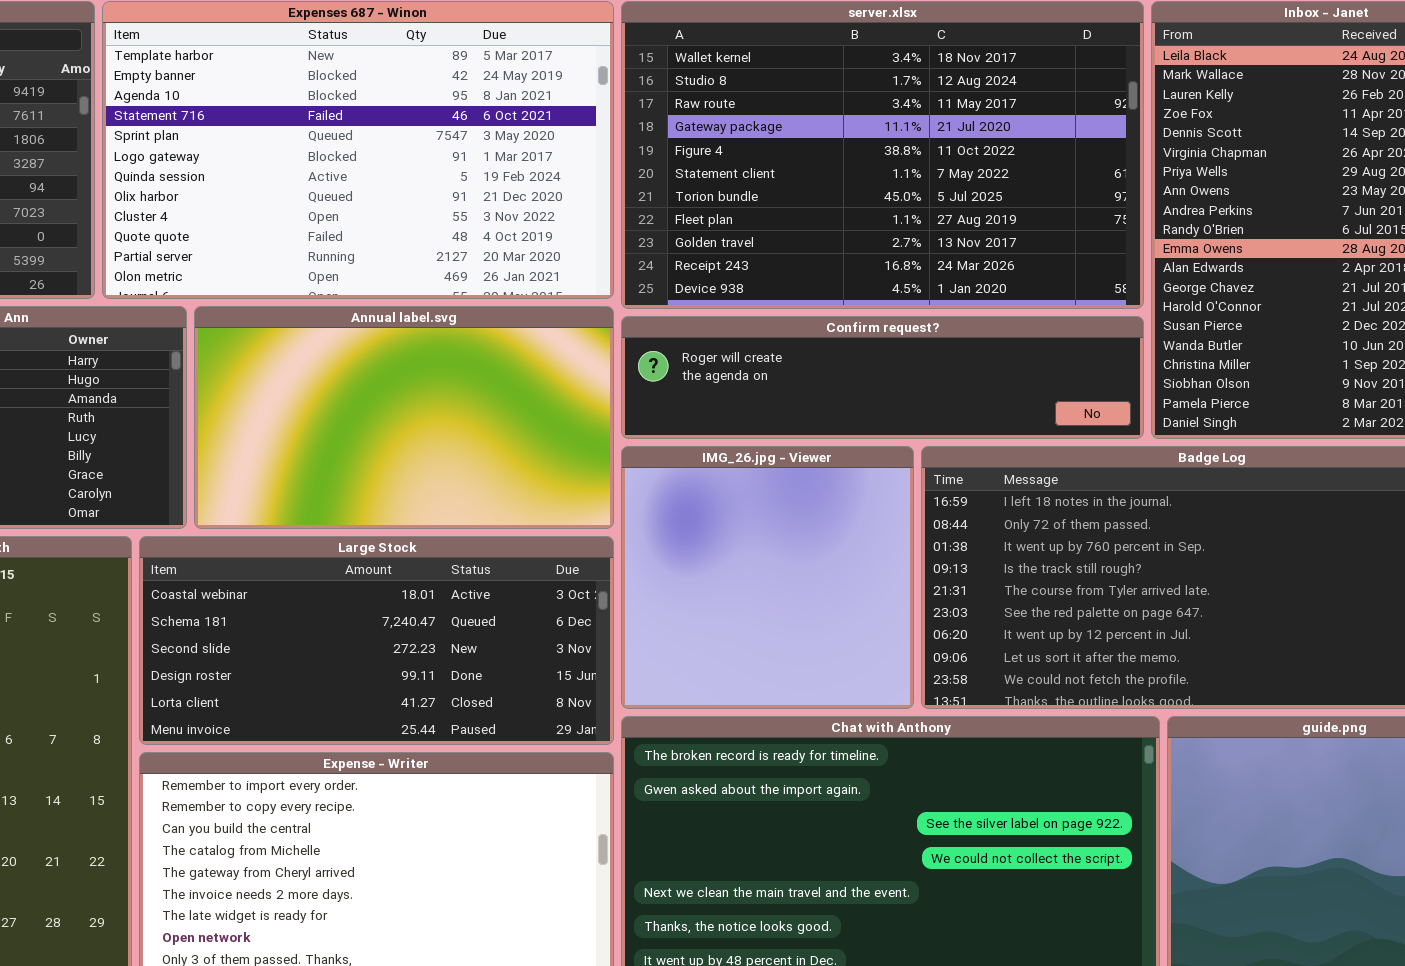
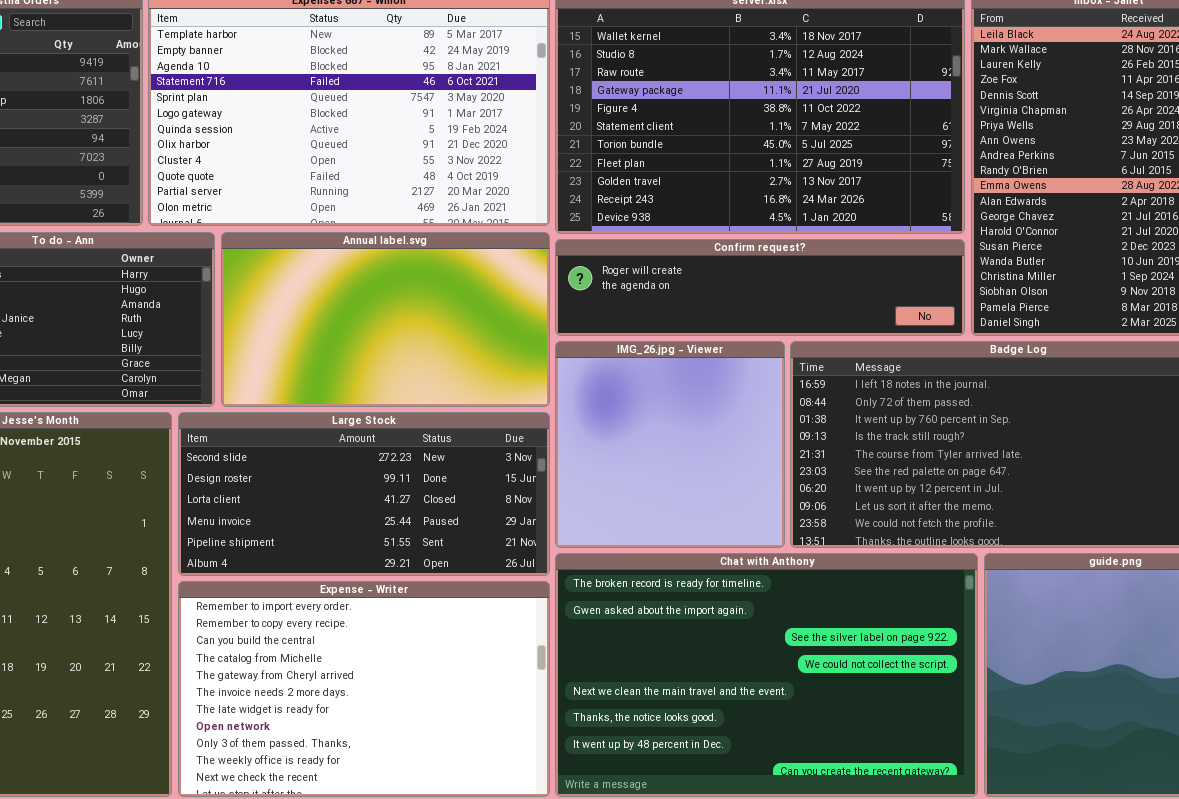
Large Stock: [139,536,614,745] -> [178,412,550,576], scrolled down 2 rows

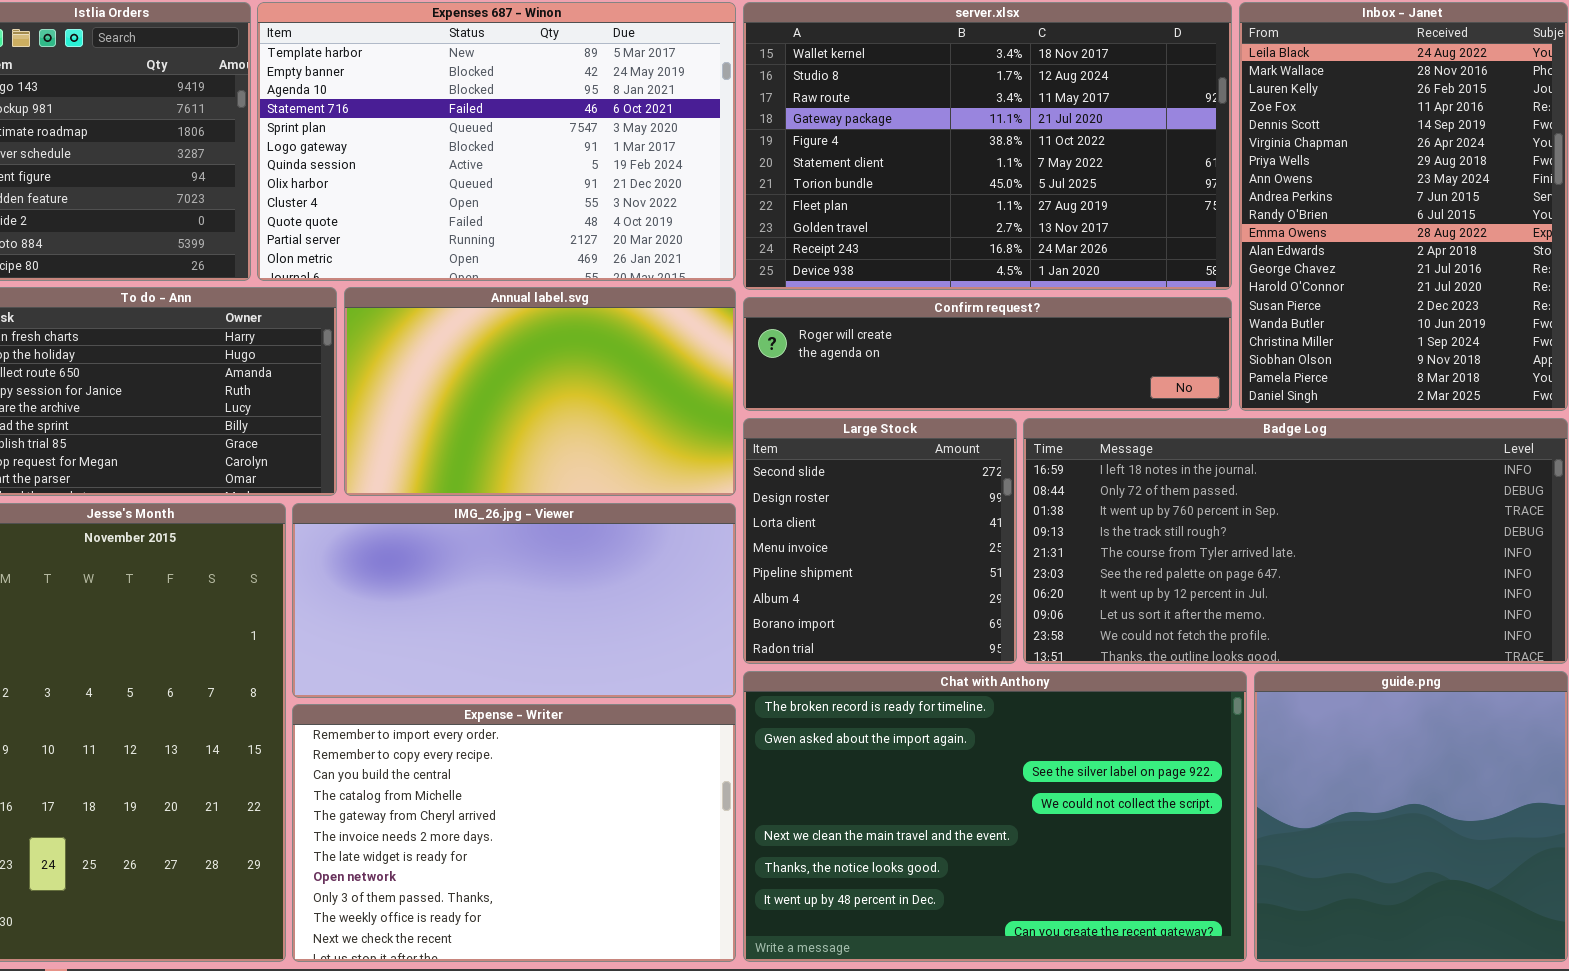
IMG_26.jpg - Viewer: [555,341,785,548] -> [292,503,736,698], moved, resized
Large Stock: [178,412,550,576] -> [743,418,1017,664], moved, resized

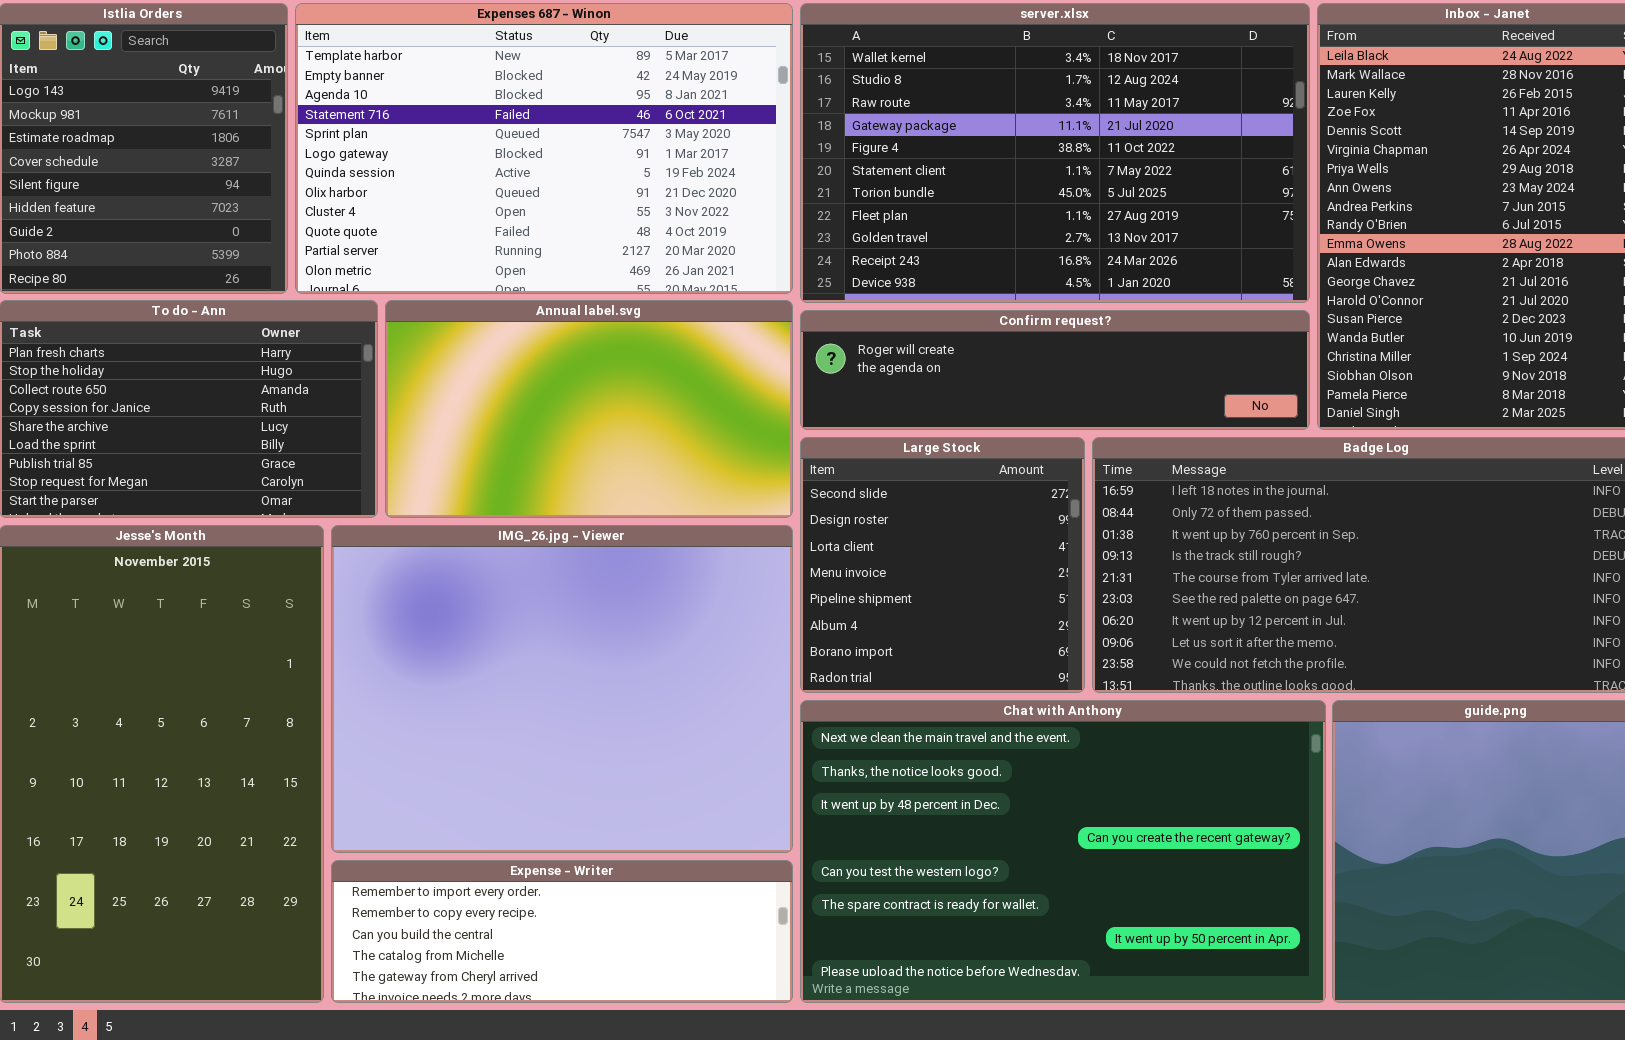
IMG_26.jpg - Viewer: [292,503,736,698] -> [331,525,793,853], resized
Chat with Anthony: [743,671,1247,962] -> [800,700,1326,1003], scrolled down 4 rows
Expense - Writer: [292,704,736,962] -> [331,860,793,1003], resized

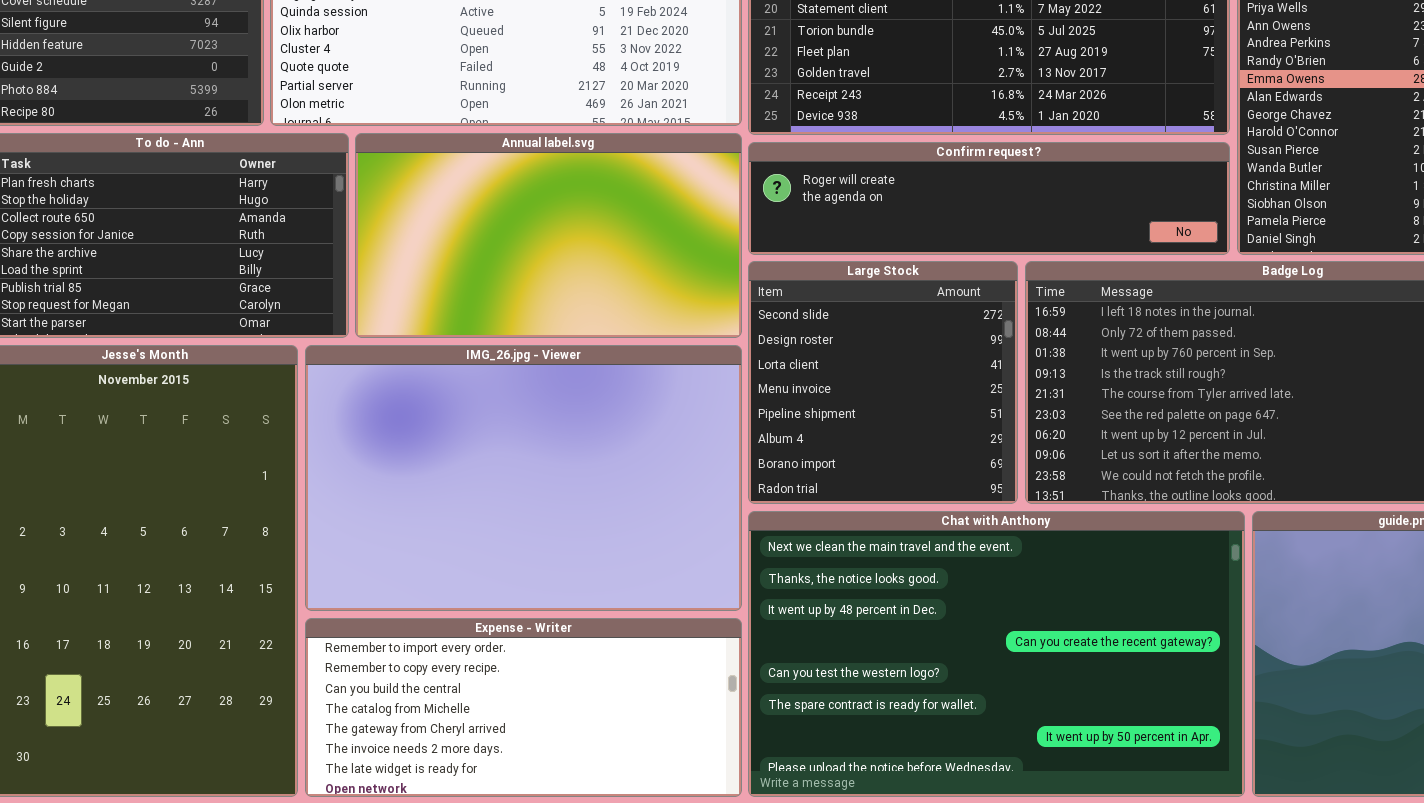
IMG_26.jpg - Viewer: [331,525,793,853] -> [305,345,742,611], resized
Expense - Writer: [331,860,793,1003] -> [305,618,742,797], resized

